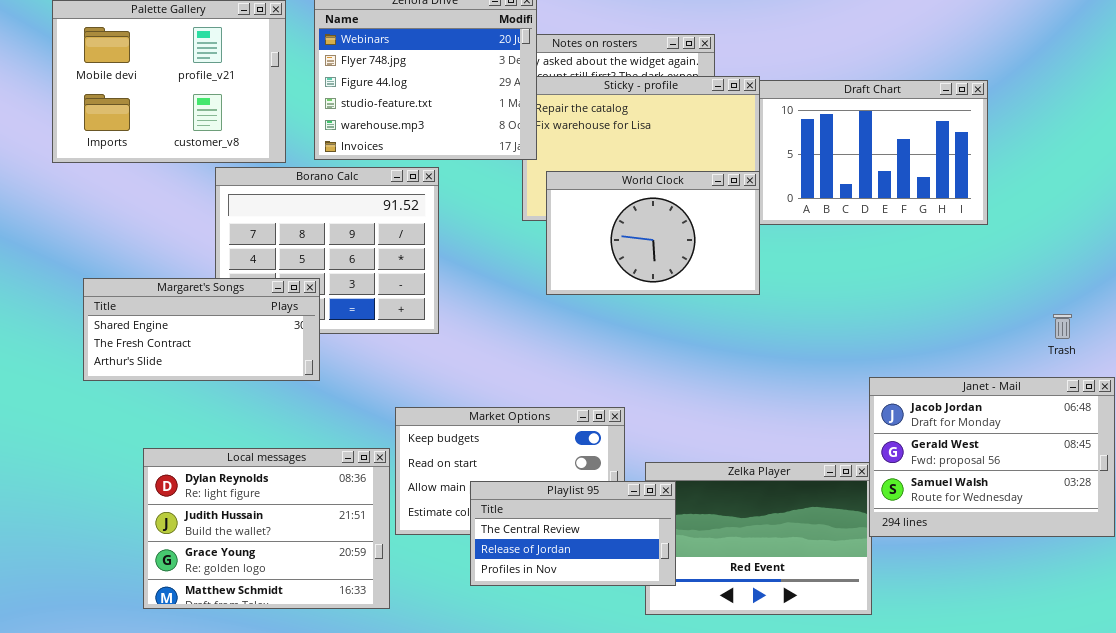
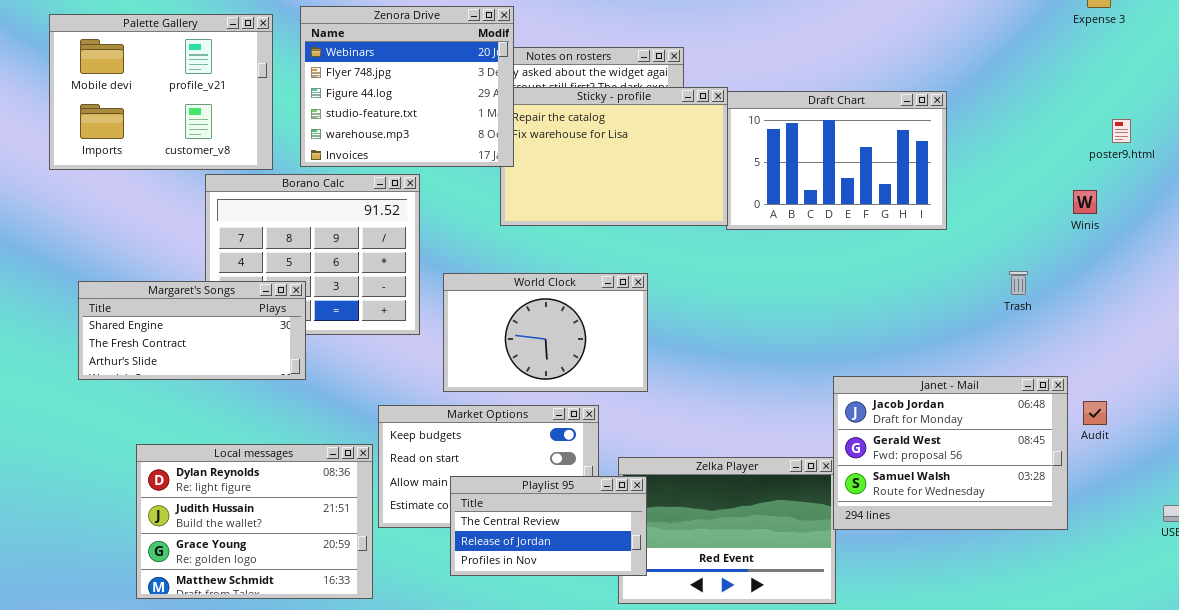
World Clock: [546,171,760,295] -> [443,273,648,392], moved
Trash: [1053,314,1072,339] -> [1009,271,1028,295], moved

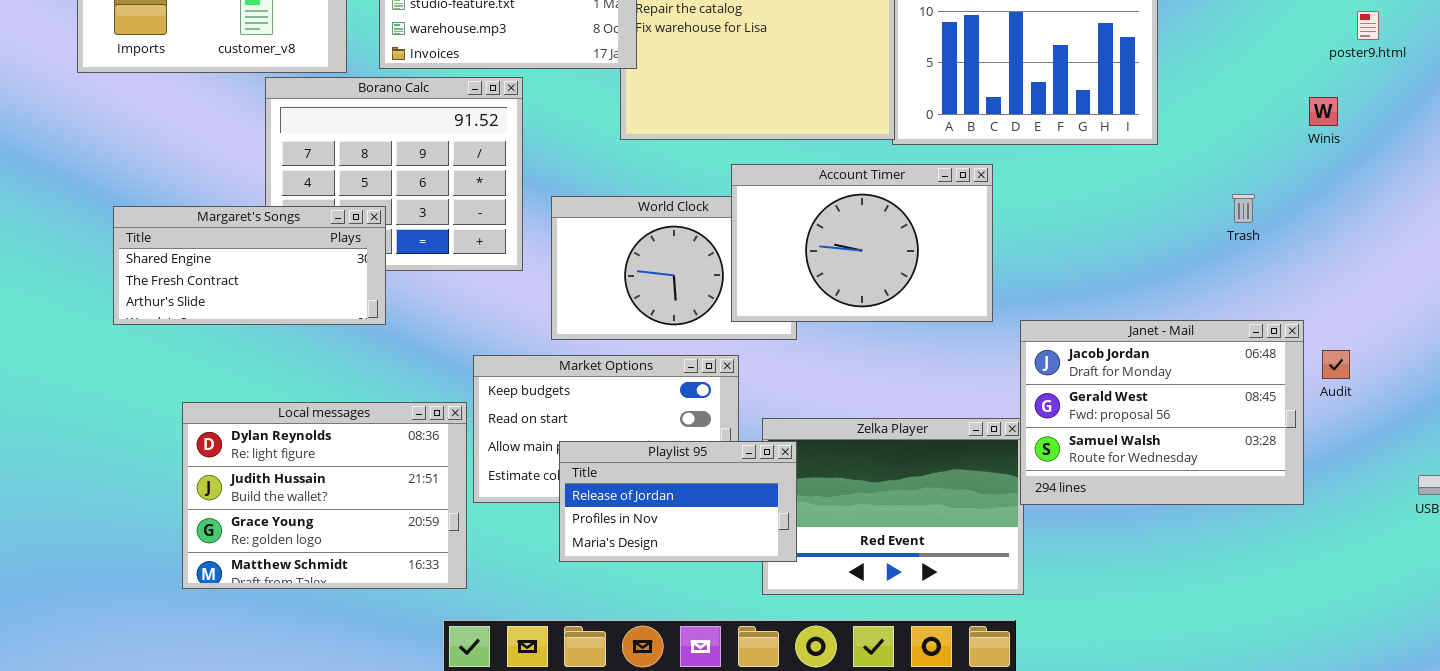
Account Timer: none -> [731,164,993,322], opened
Playlist 95: [450,476,647,576] -> [559,441,797,562], scrolled down 1 row

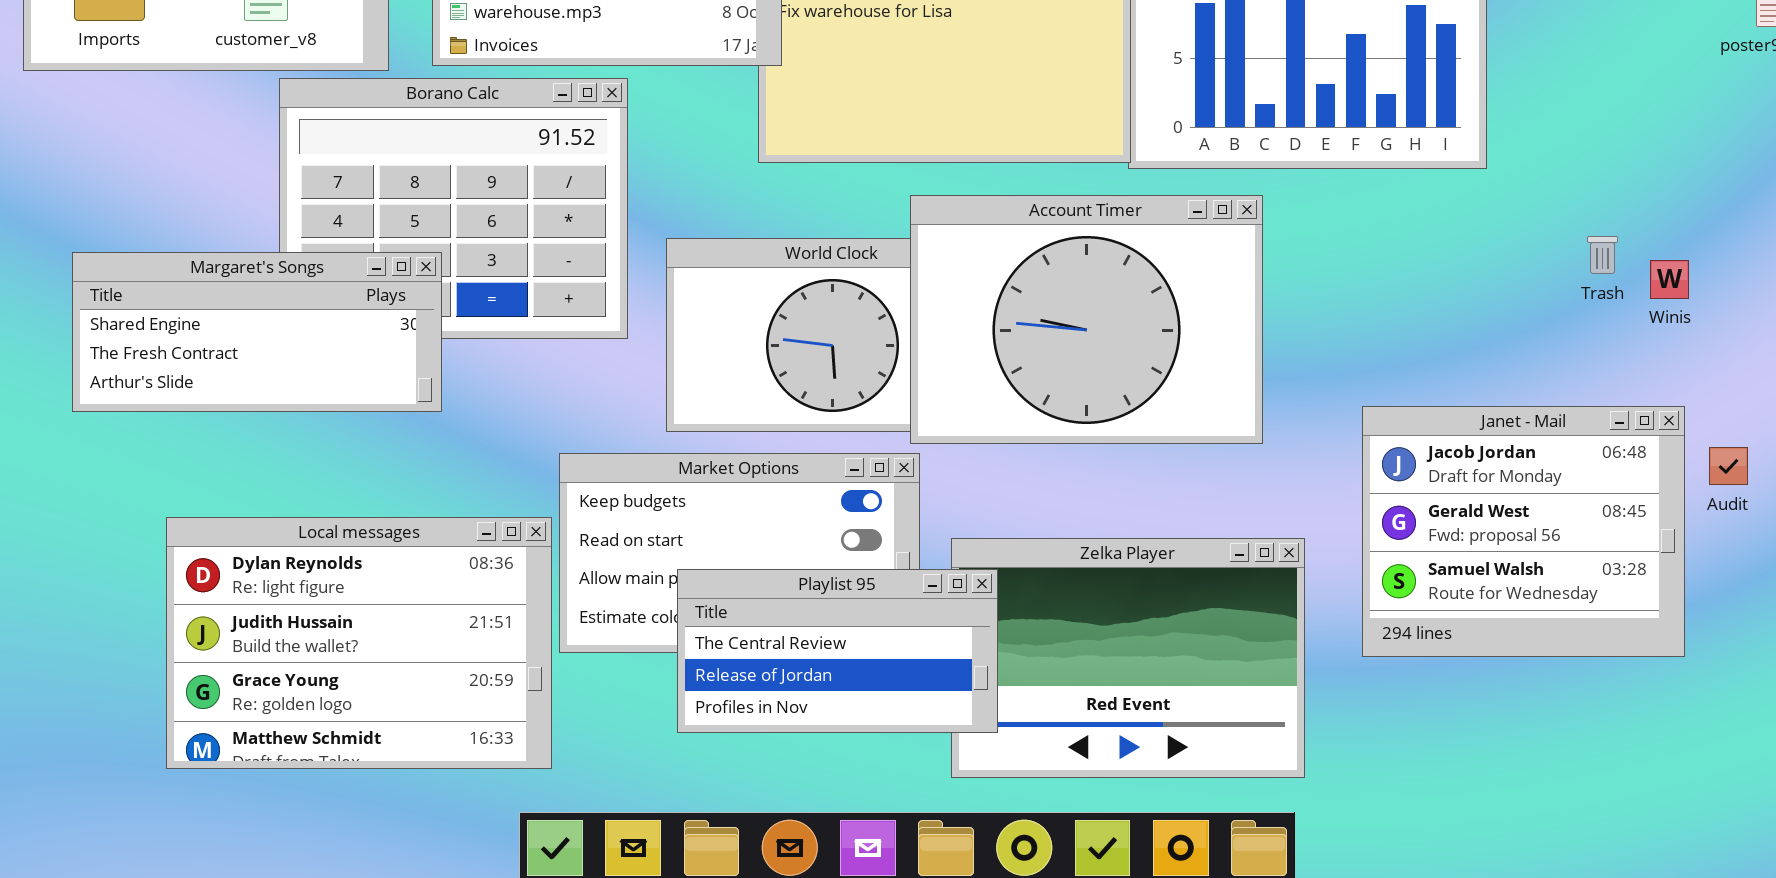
Winis: [1309,97,1338,126] -> [1650,260,1689,299], moved
Account Timer: [731,164,993,322] -> [910,195,1263,444], resized
Janet - Mail: [1020,320,1304,505] -> [1362,406,1685,657], resized
Playlist 95: [559,441,797,562] -> [677,569,998,733], scrolled up 1 row

